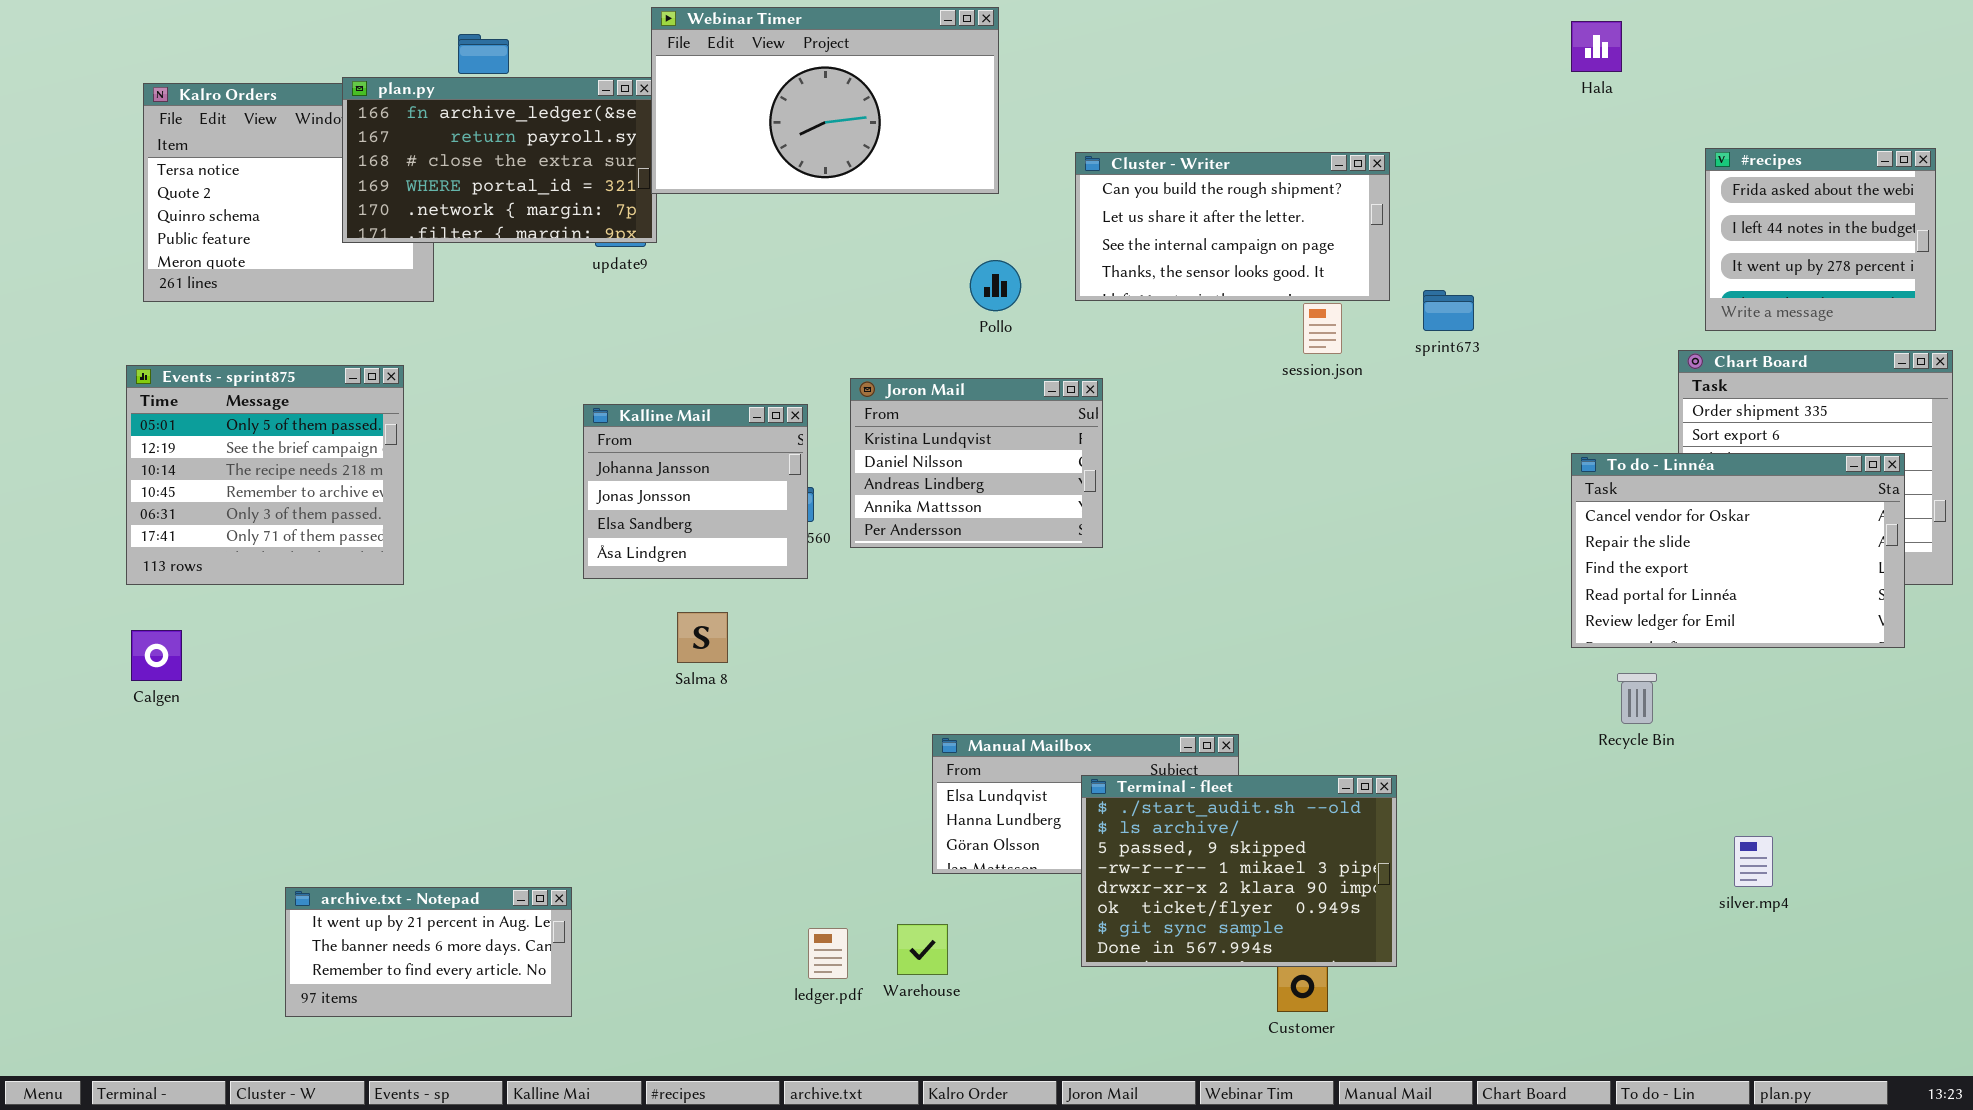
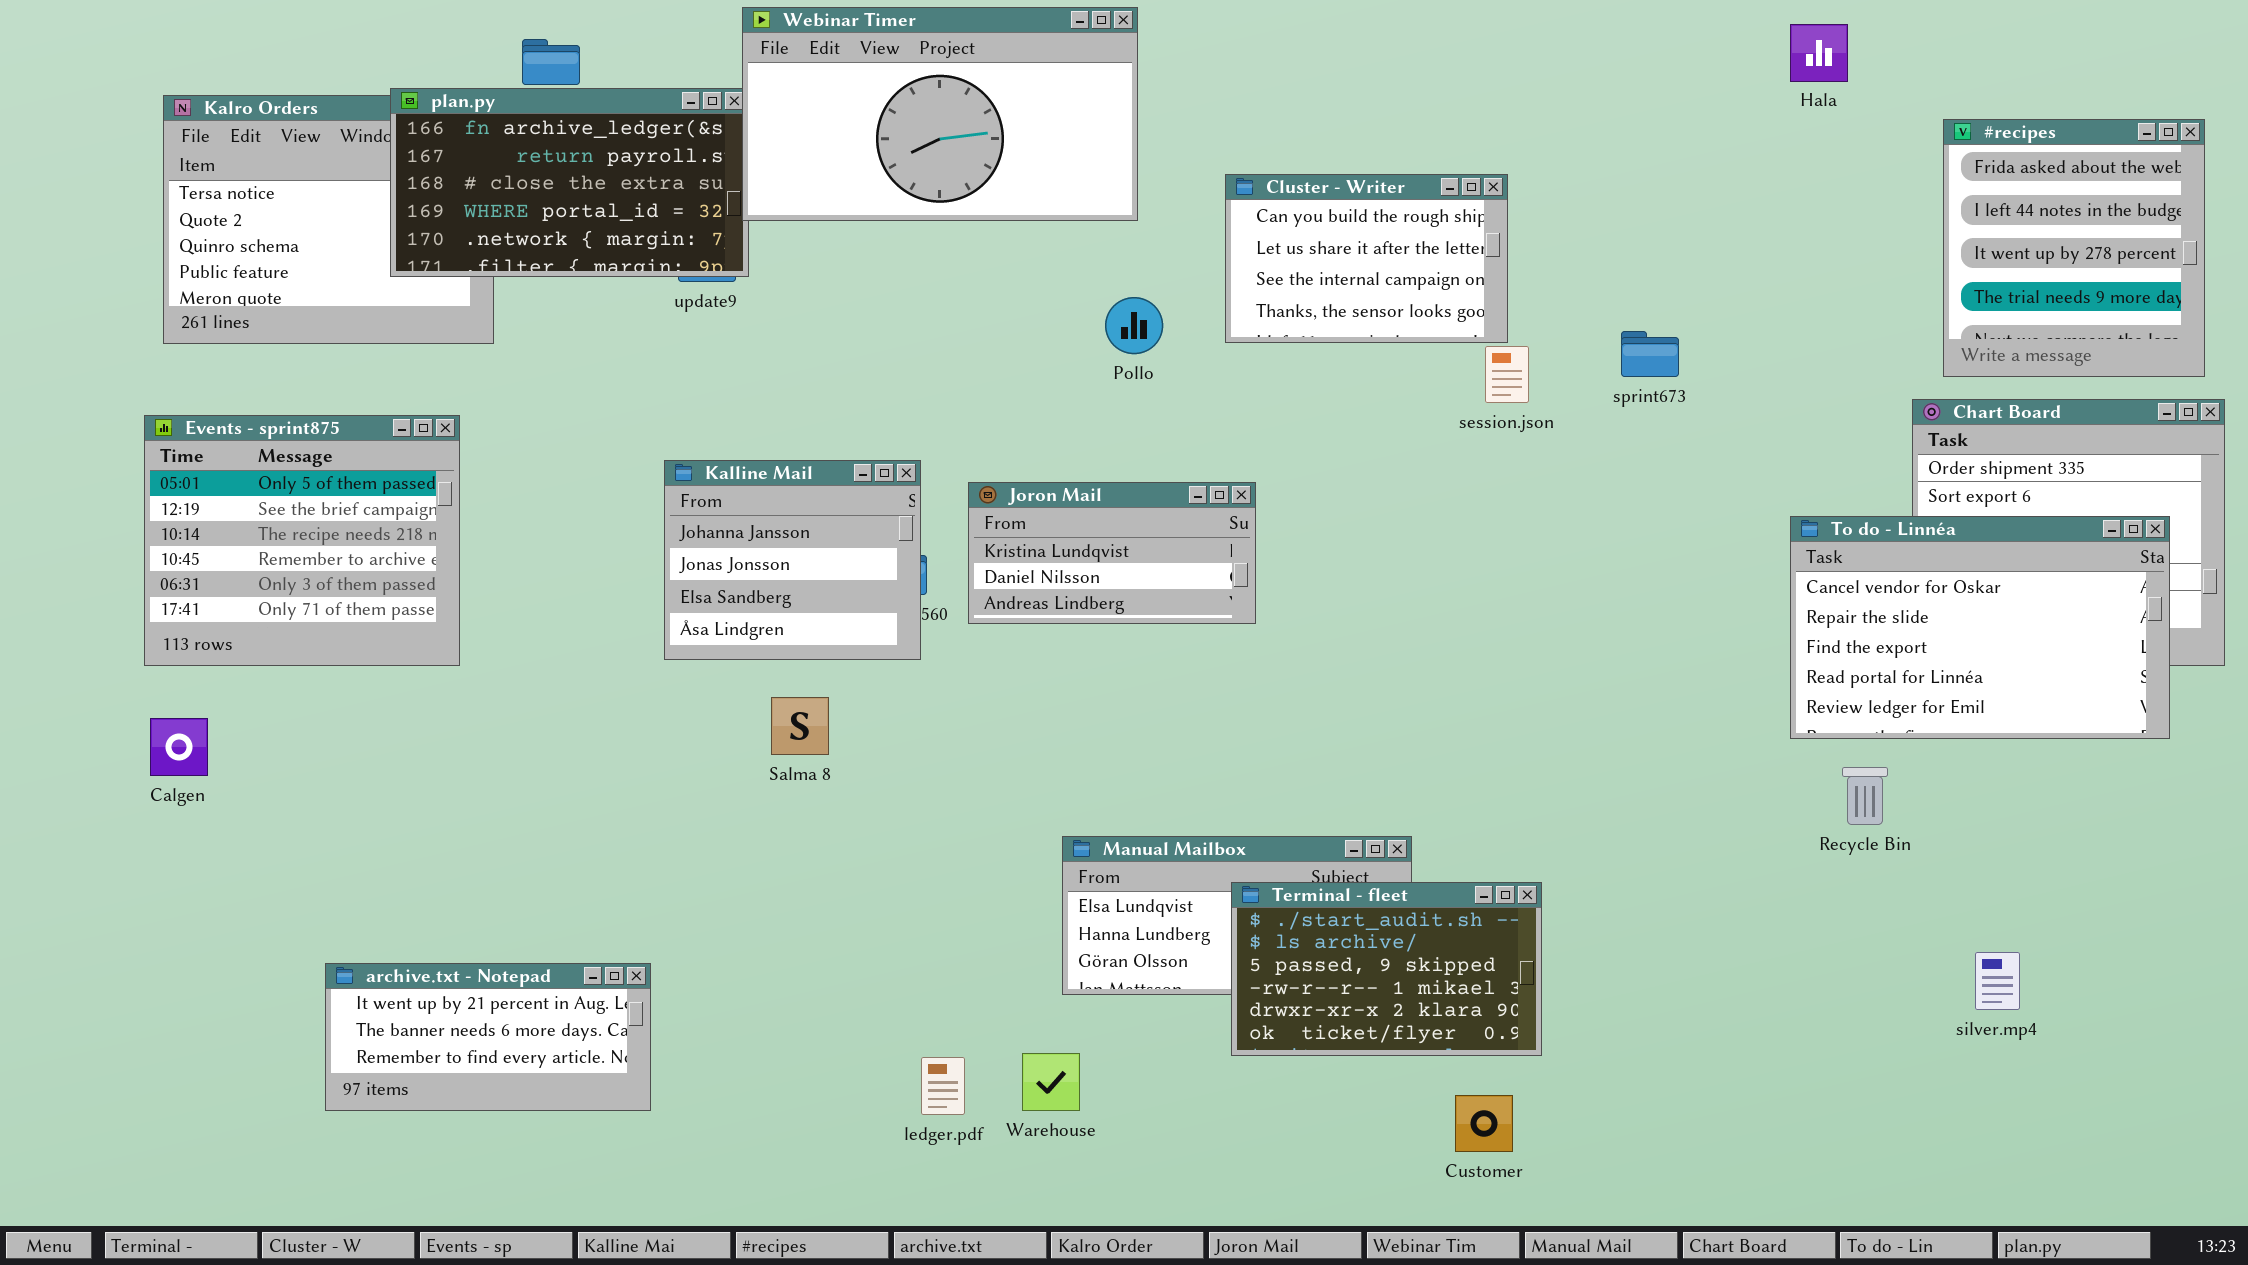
#recipes: [1705,148,1936,331] -> [1943,119,2205,377], resized
Cluster - Writer: [1075,152,1390,301] -> [1225,174,1508,343], resized
Joron Mail: [850,378,1103,548] -> [968,482,1256,624], resized
Terminal - fleet: [1081,775,1397,967] -> [1231,882,1542,1056], resized
archive.txt - Notepad: [285,887,572,1017] -> [325,963,651,1111], moved

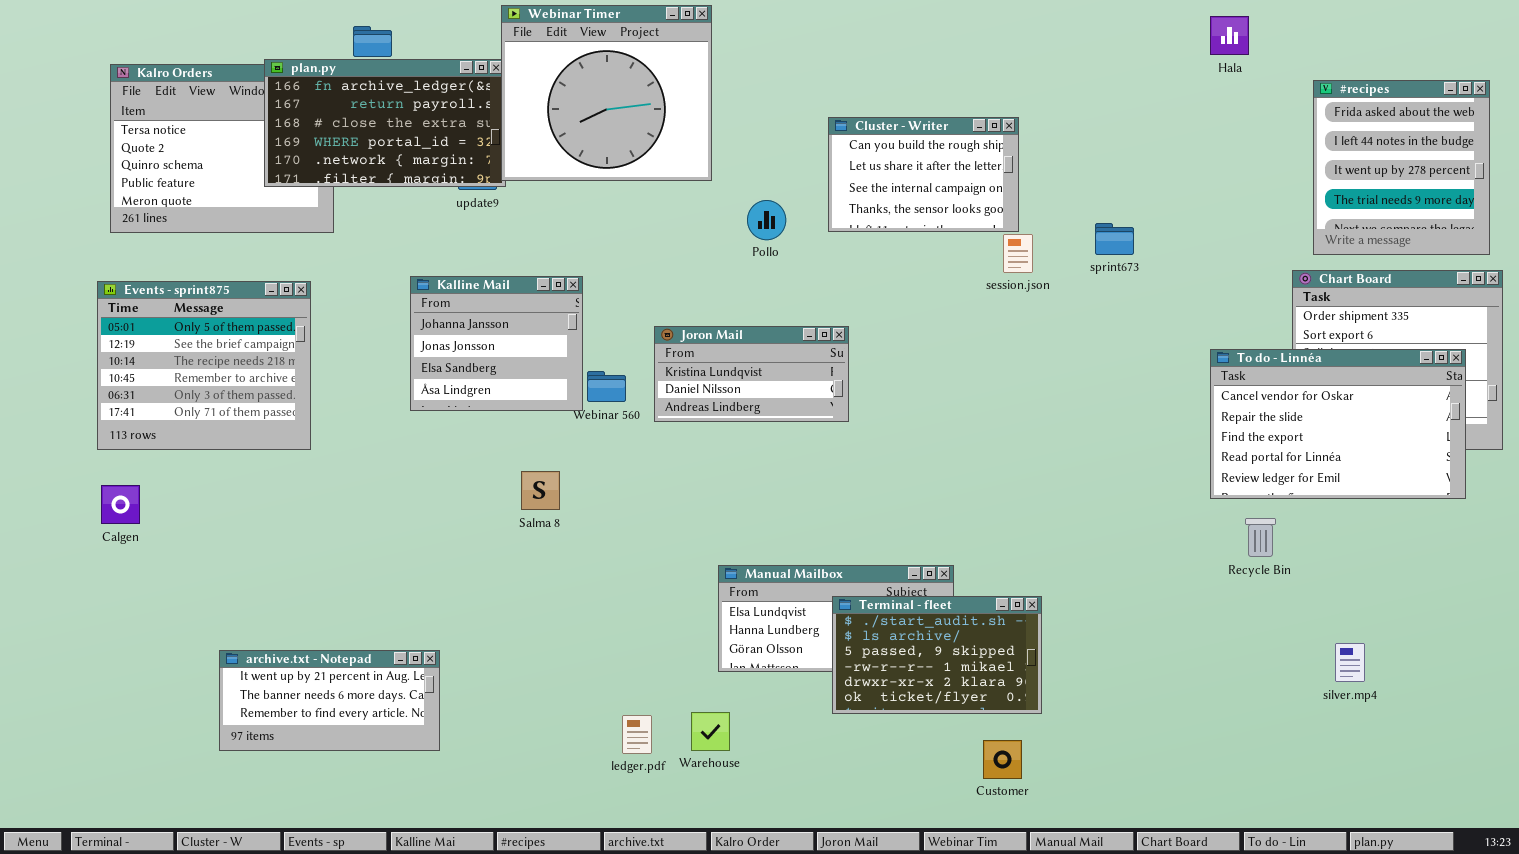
Webinar Timer: [742,7,1138,221] -> [501,5,712,181], resized
Kalline Mail: [664,460,921,660] -> [410,276,583,411], moved

